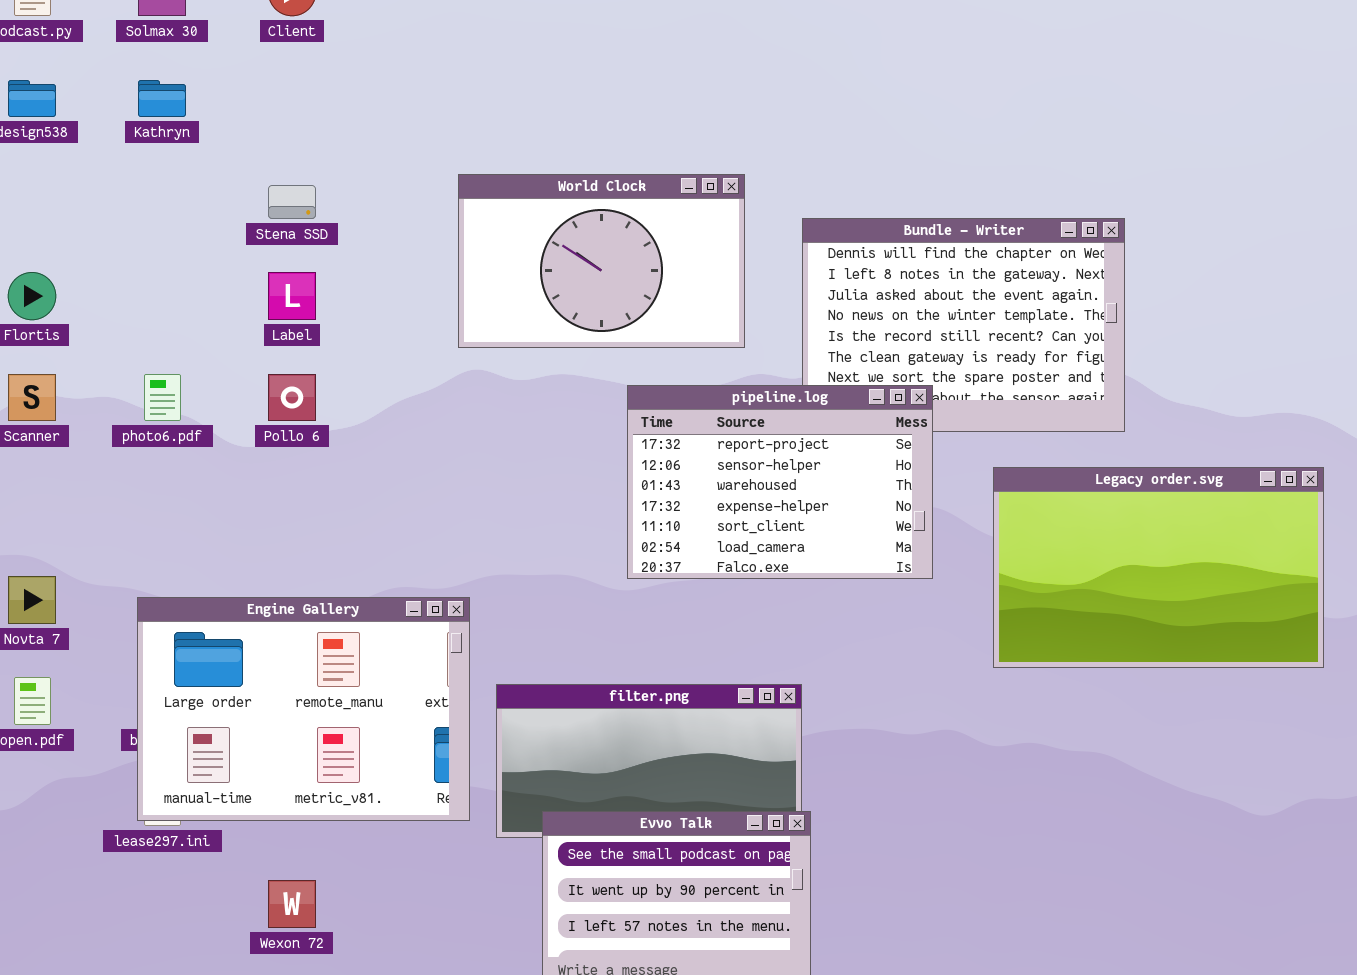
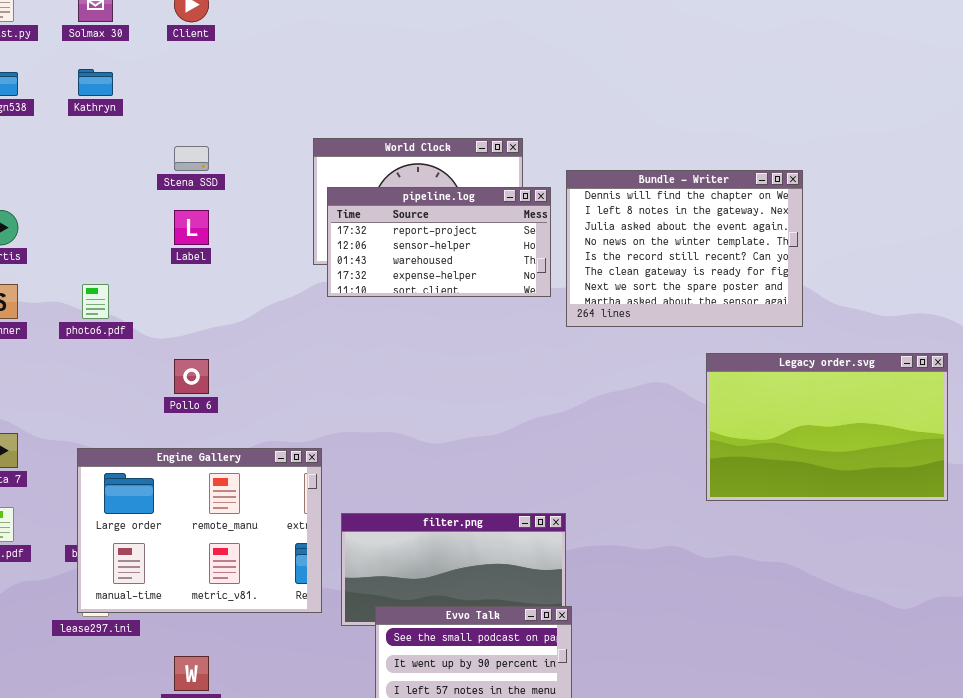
Pollo 6: [268,374,316,421] -> [174,359,209,394], moved
pipeline.log: [627,385,933,579] -> [327,187,551,297], moved, resized

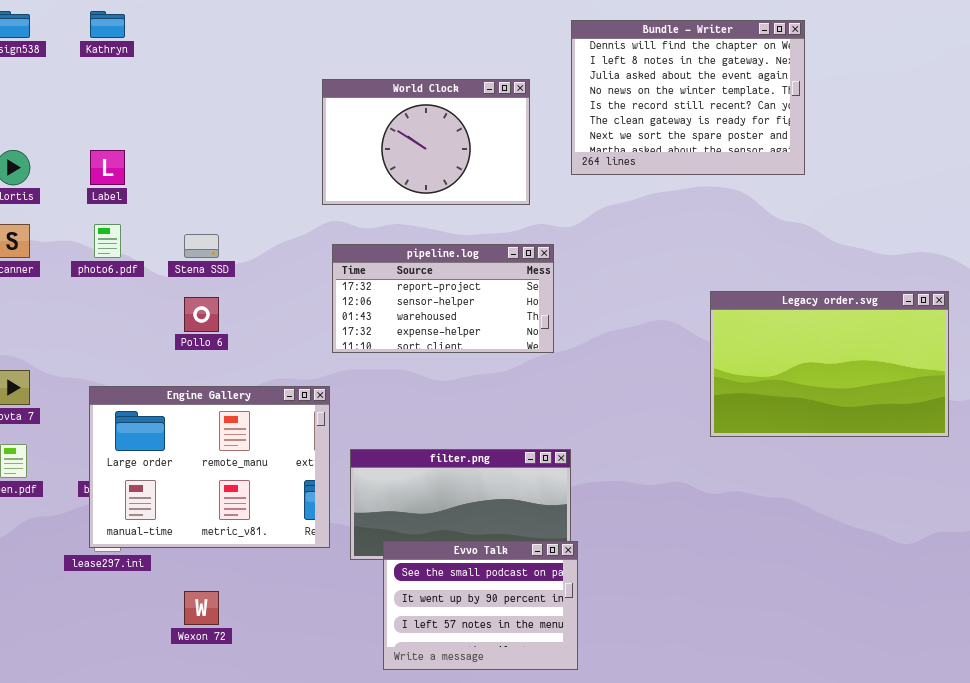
Stena SSD: [174,146,209,171] -> [184,234,219,258], moved
Bundle - Writer: [566,170,803,327] -> [571,20,805,175], moved
pipeline.log: [327,187,551,297] -> [332,244,554,353], moved
Label: [174,210,209,245] -> [90,150,125,185], moved

